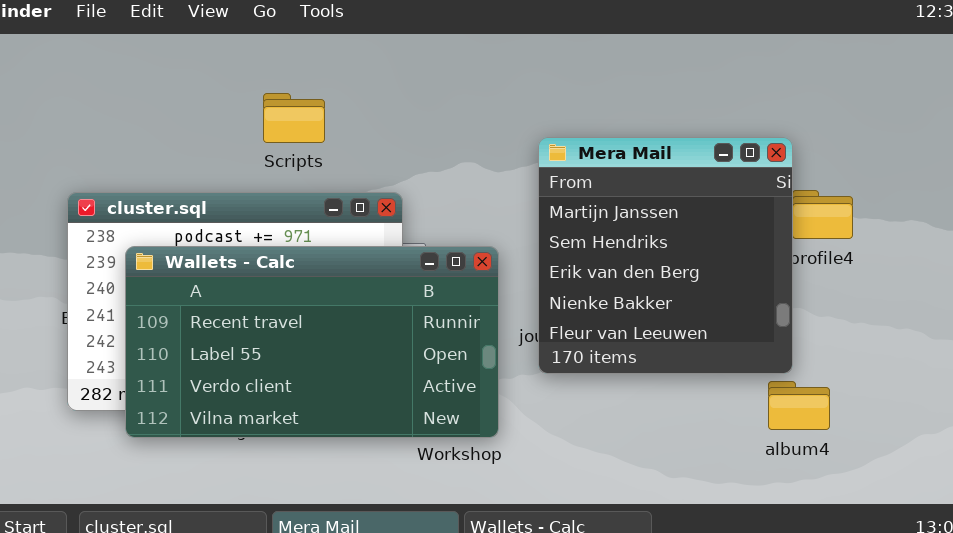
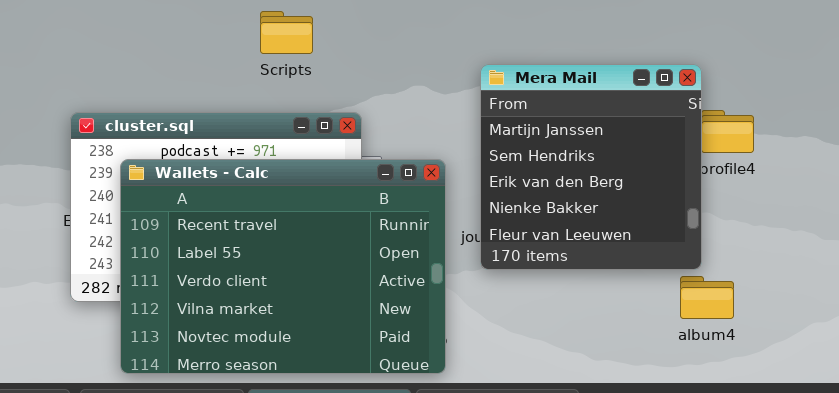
Scripts: [263,93,325,143] -> [260,11,313,54], moved
Wallets - Calc: [125,246,499,438] -> [120,159,446,374], resized

